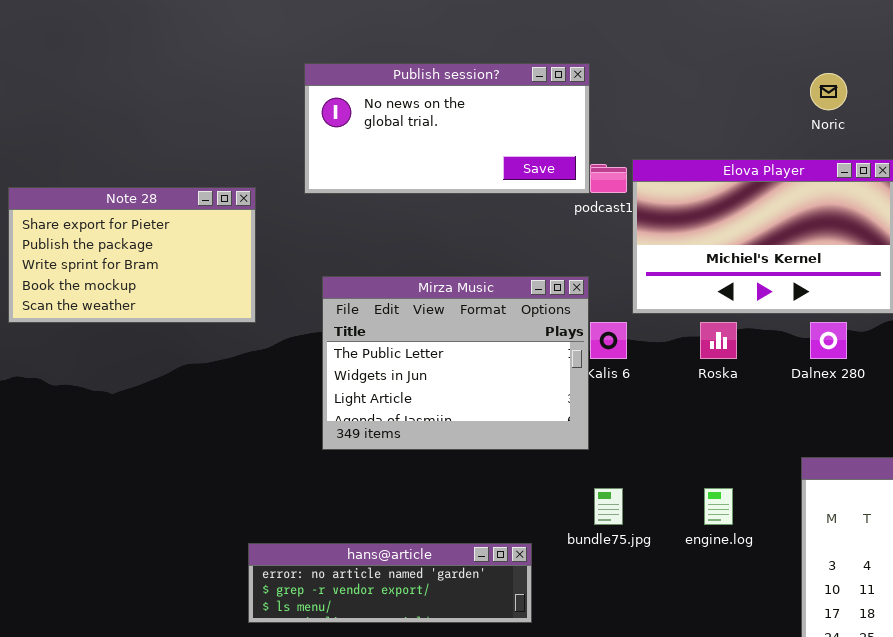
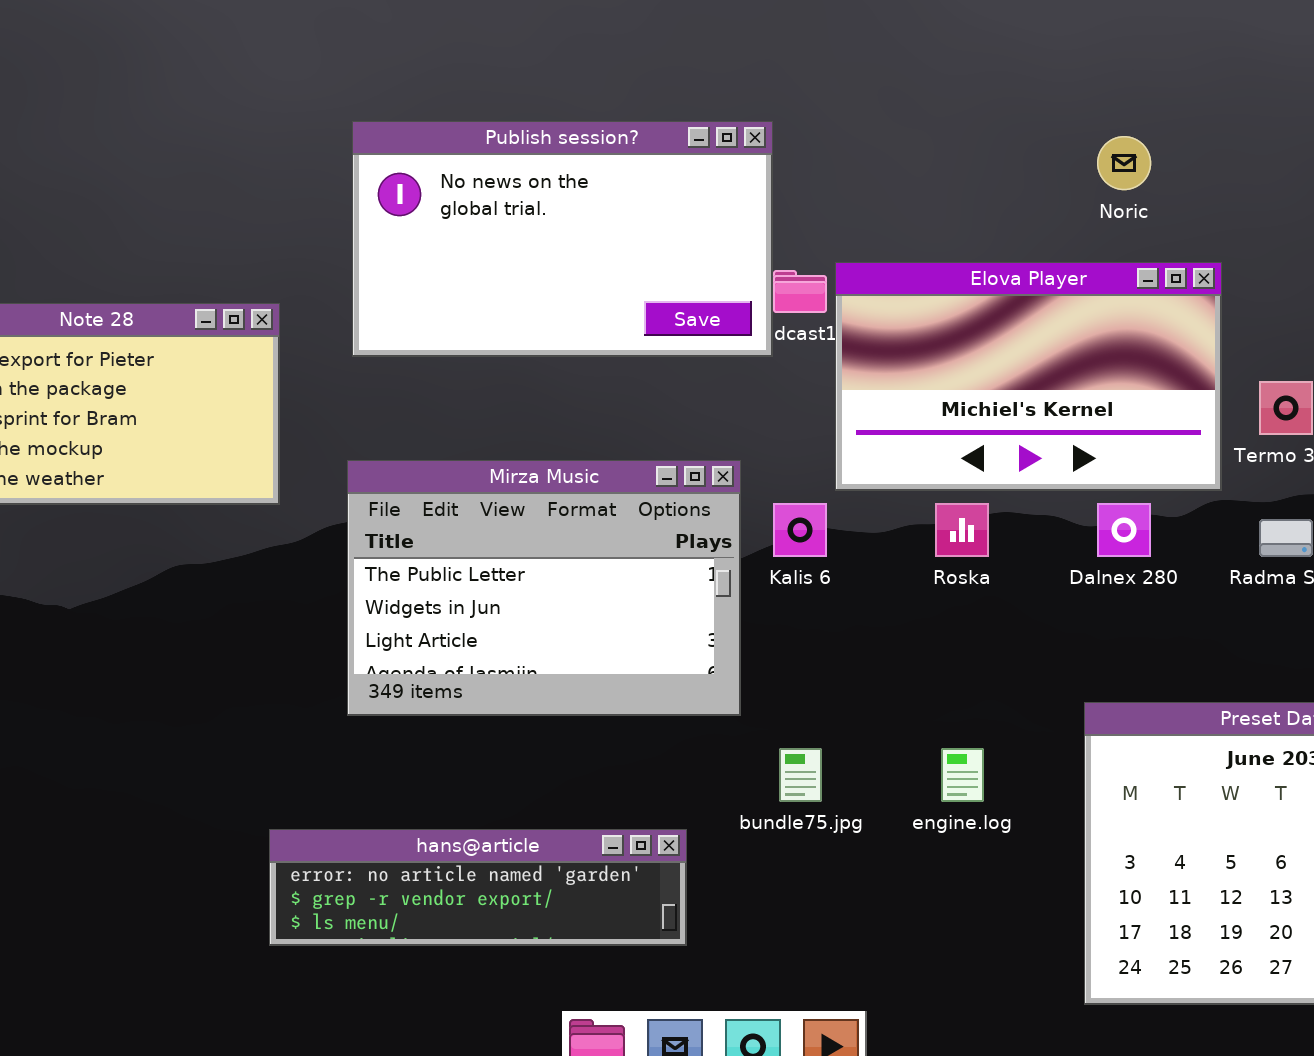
Publish session?: [304,63,590,194] -> [352,121,773,357], resized
Mirza Music: [322,276,589,450] -> [347,460,741,716], moved

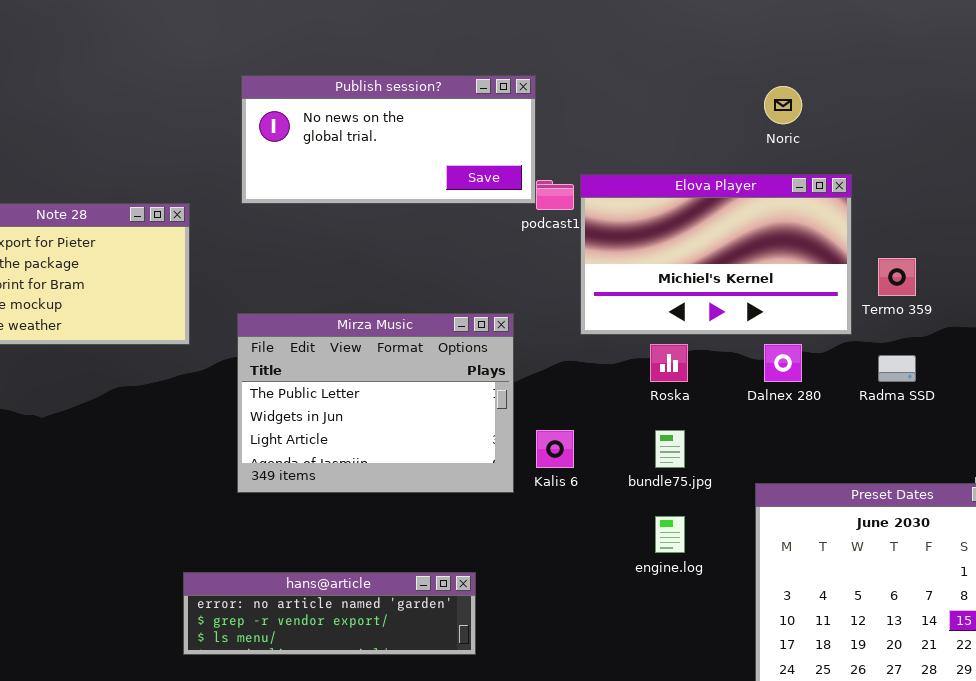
Publish session?: [352,121,773,357] -> [241,75,536,204], resized
Kalis 6: [773,503,827,557] -> [536,430,574,468], moved
bundle75.jpg: [779,748,822,802] -> [655,430,685,468], moved

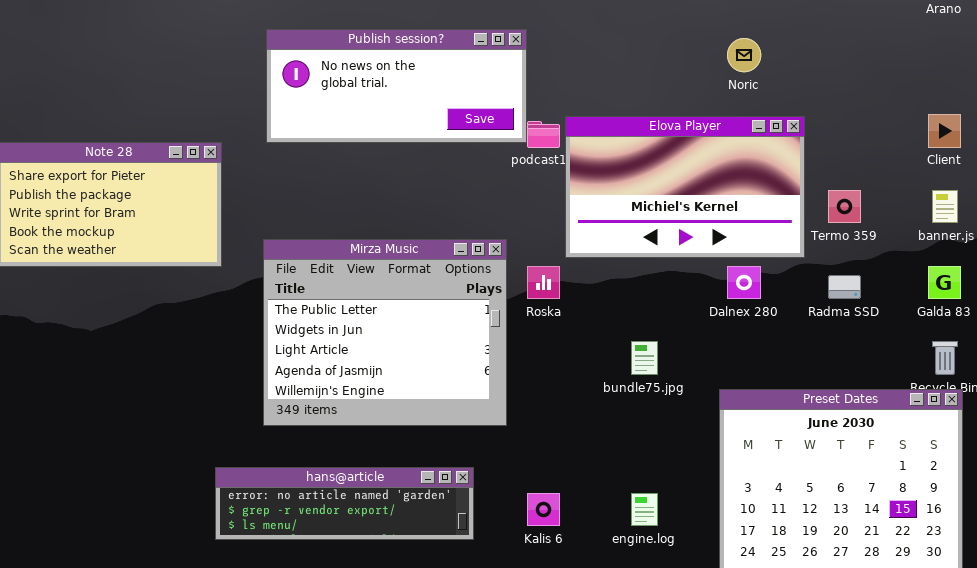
Mirza Music: [237,313,514,493] -> [263,239,507,426], resized
Roska: [650,344,688,382] -> [527,266,560,299], moved
Kalis 6: [536,430,574,468] -> [527,493,560,526], moved
engine.log: [655,516,685,553] -> [631,493,658,526], moved

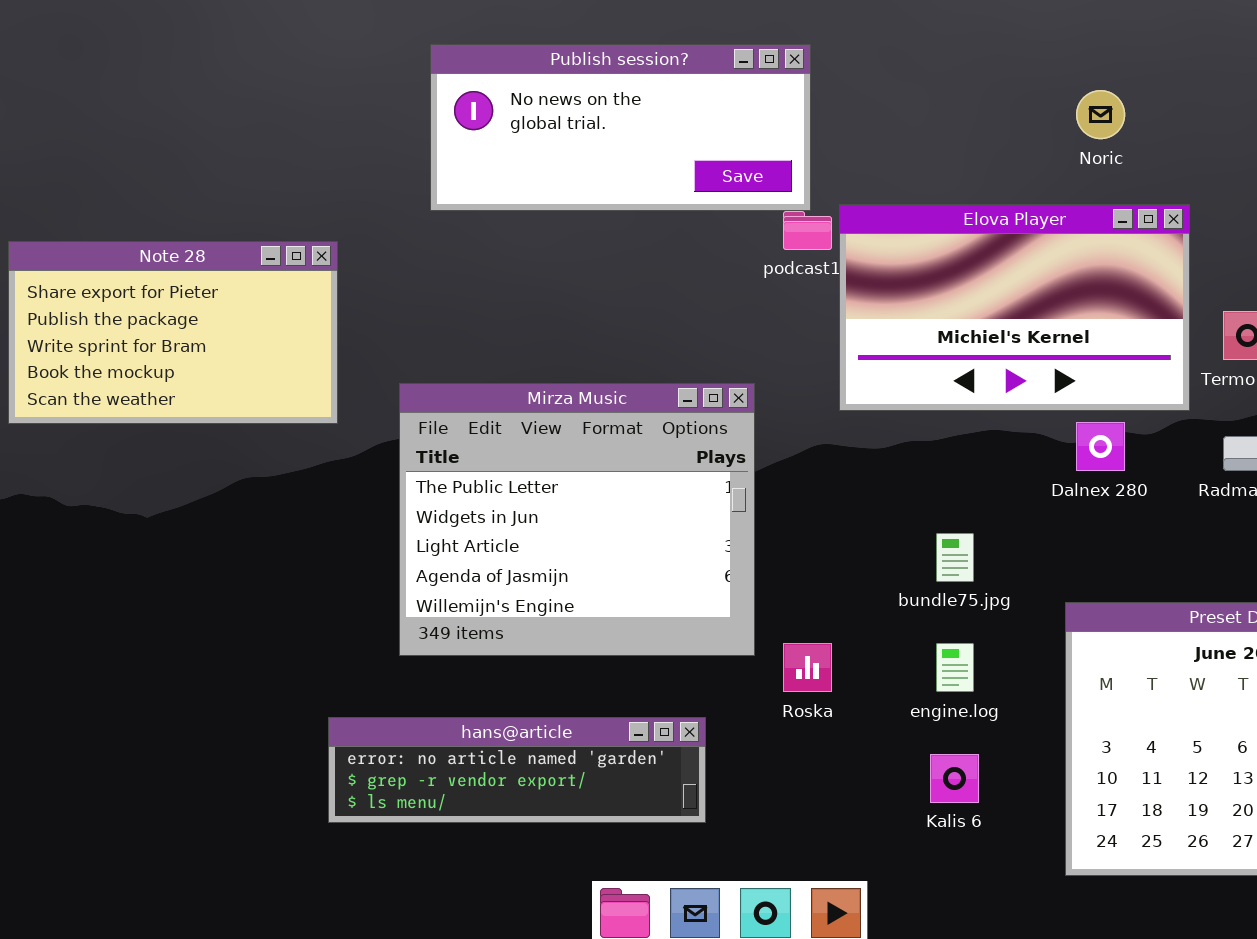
Publish session?: [266,29,527,143] -> [430,44,811,211], moved
Roska: [527,266,560,299] -> [783,643,832,692], moved
Kalis 6: [527,493,560,526] -> [930,754,979,803], moved
engine.log: [631,493,658,526] -> [936,643,974,692], moved

